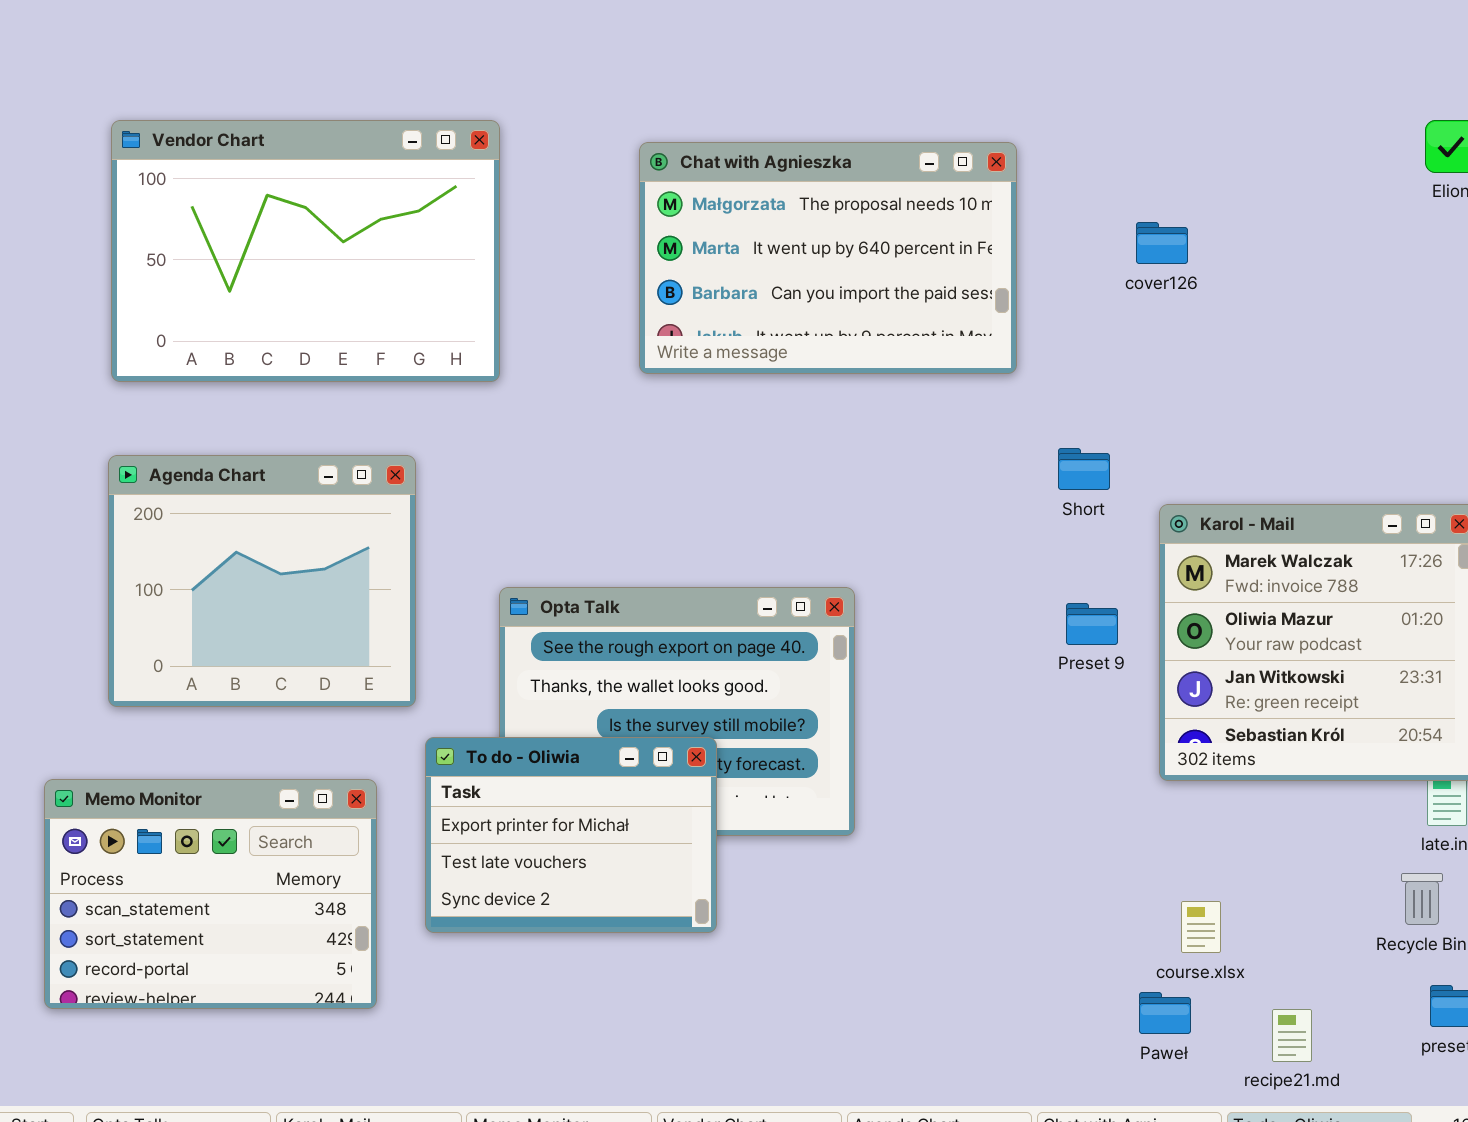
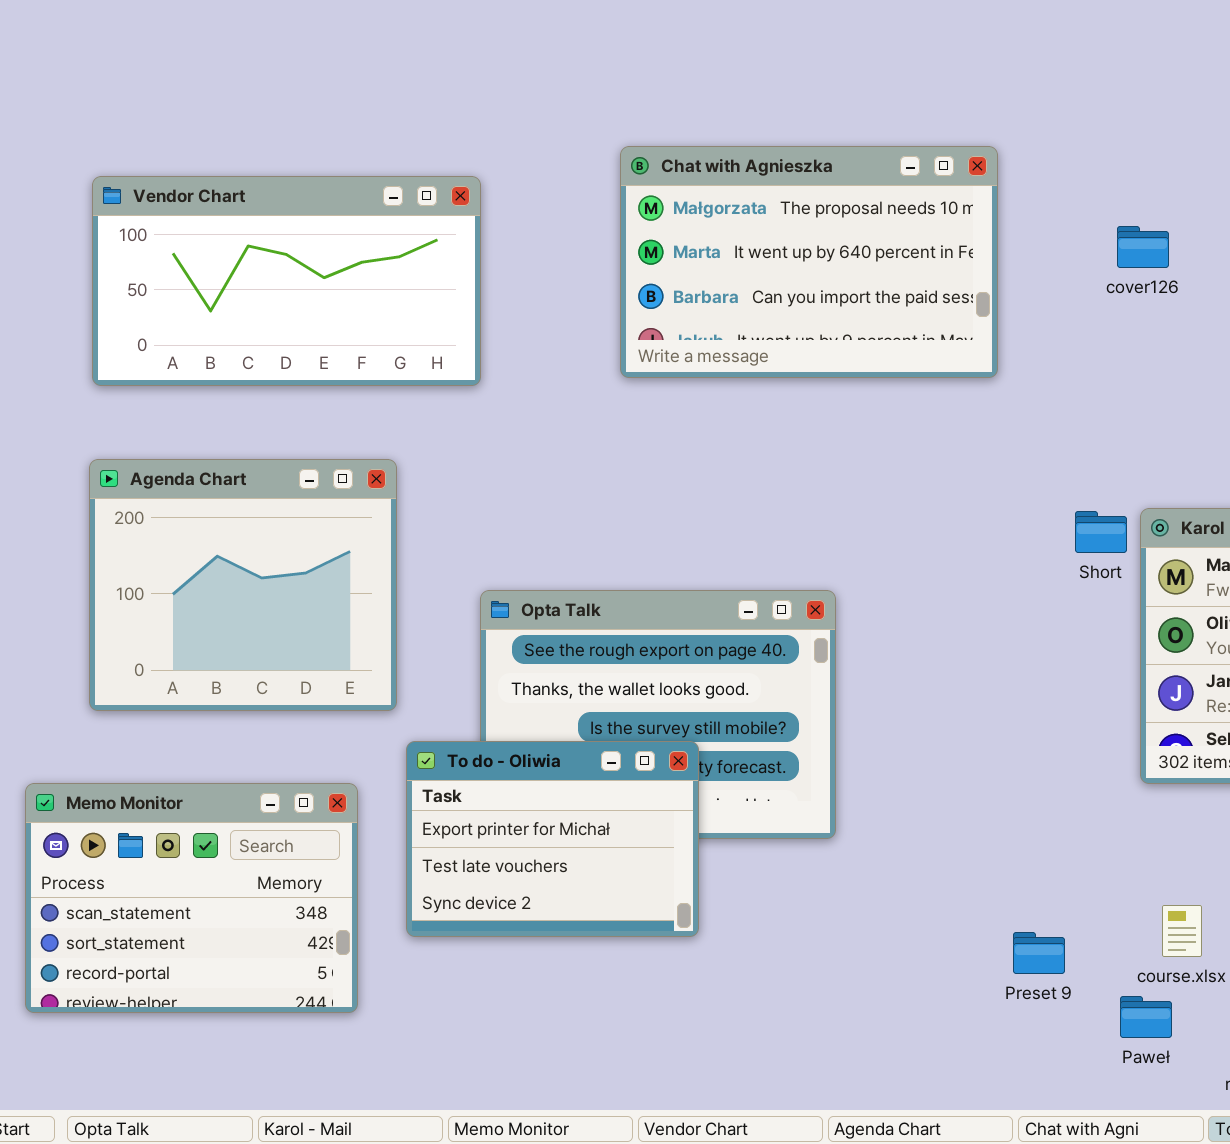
Vendor Chart: [111,120,500,382] -> [92,176,481,386], resized
Short: [1058,448,1110,490] -> [1075,511,1127,553], moved
Preset 9: [1066,603,1118,645] -> [1013,932,1065,974], moved

